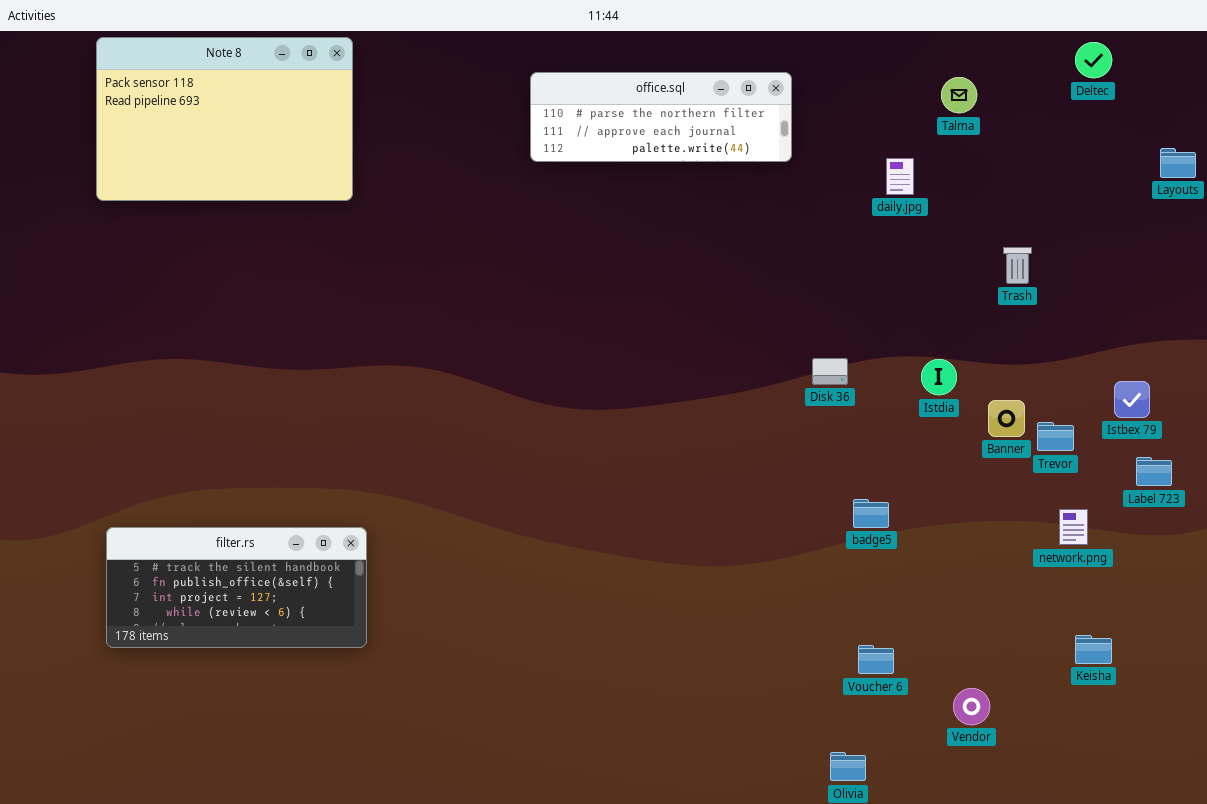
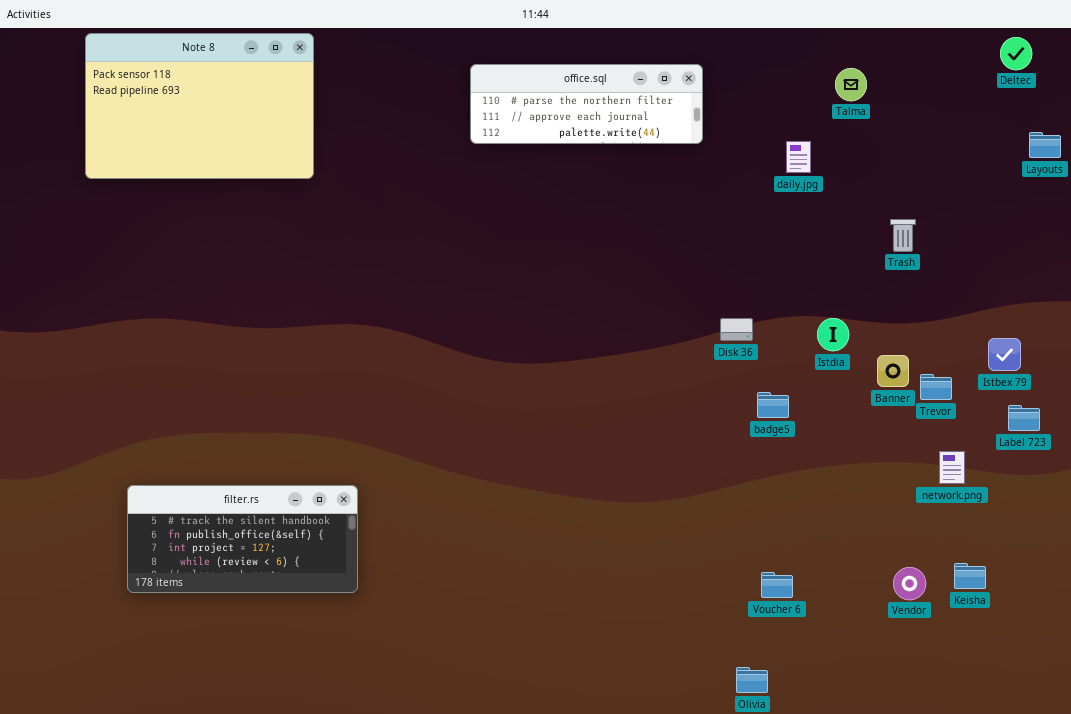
Deltec: [1075,42,1112,78] -> [1000,37,1032,70], moved
badge5: [853,499,889,528] -> [757,392,789,418], moved
filter.rs: [106,527,367,648] -> [127,485,358,593], moved
Vendor: [953,688,990,725] -> [893,567,926,600], moved

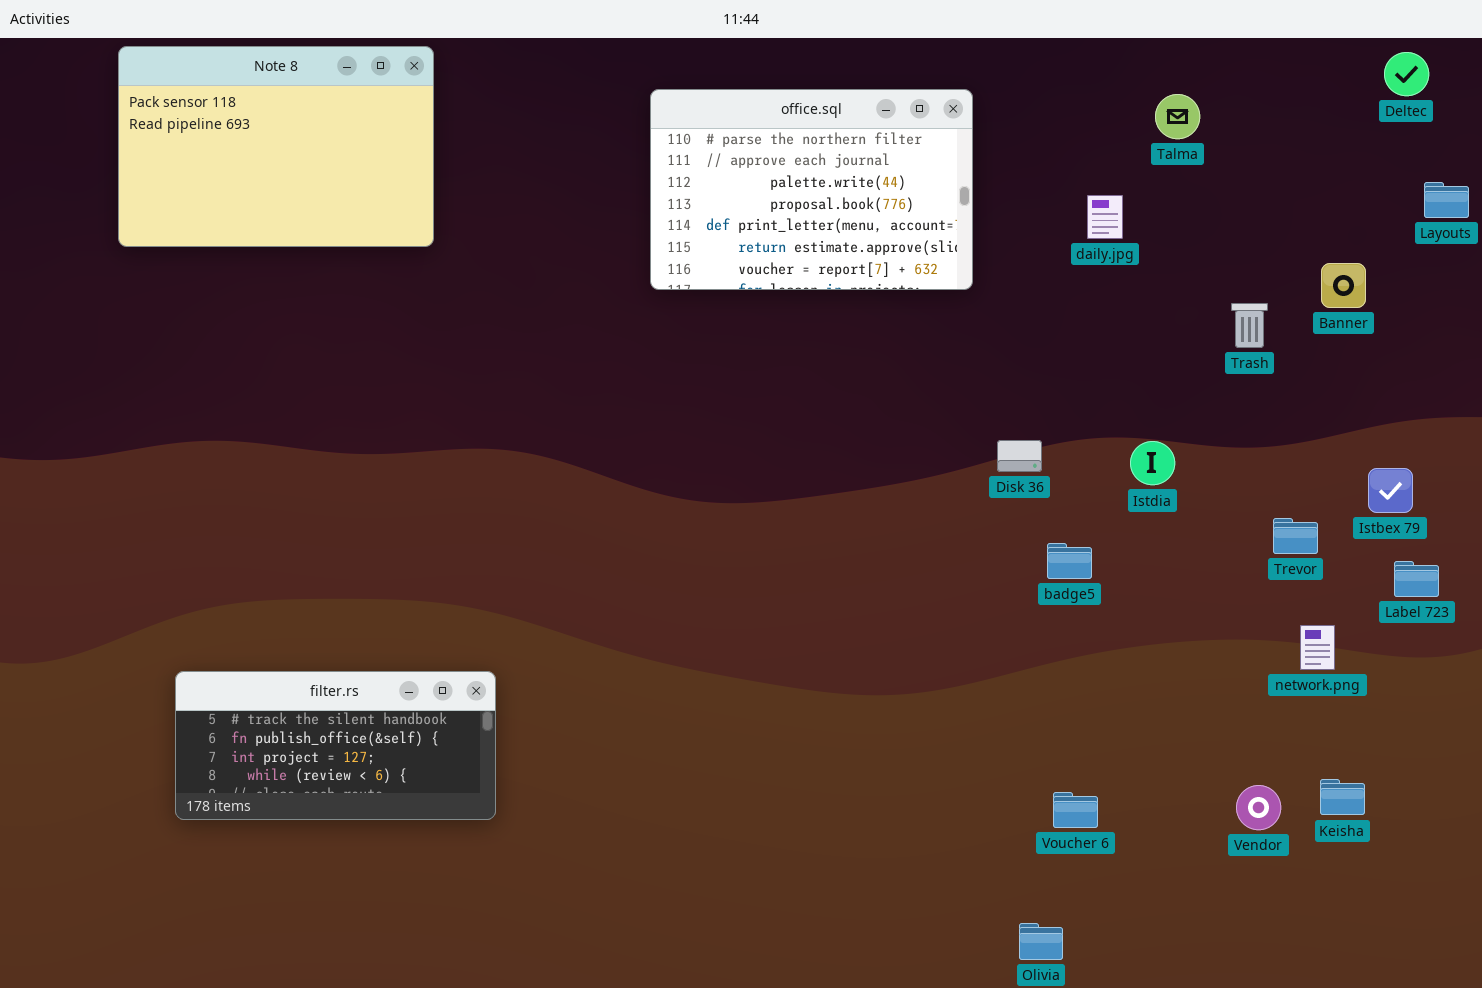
office.sql: [470,64,703,144] -> [650,89,973,290], resized
Banner: [877,355,909,387] -> [1321,263,1366,308], moved

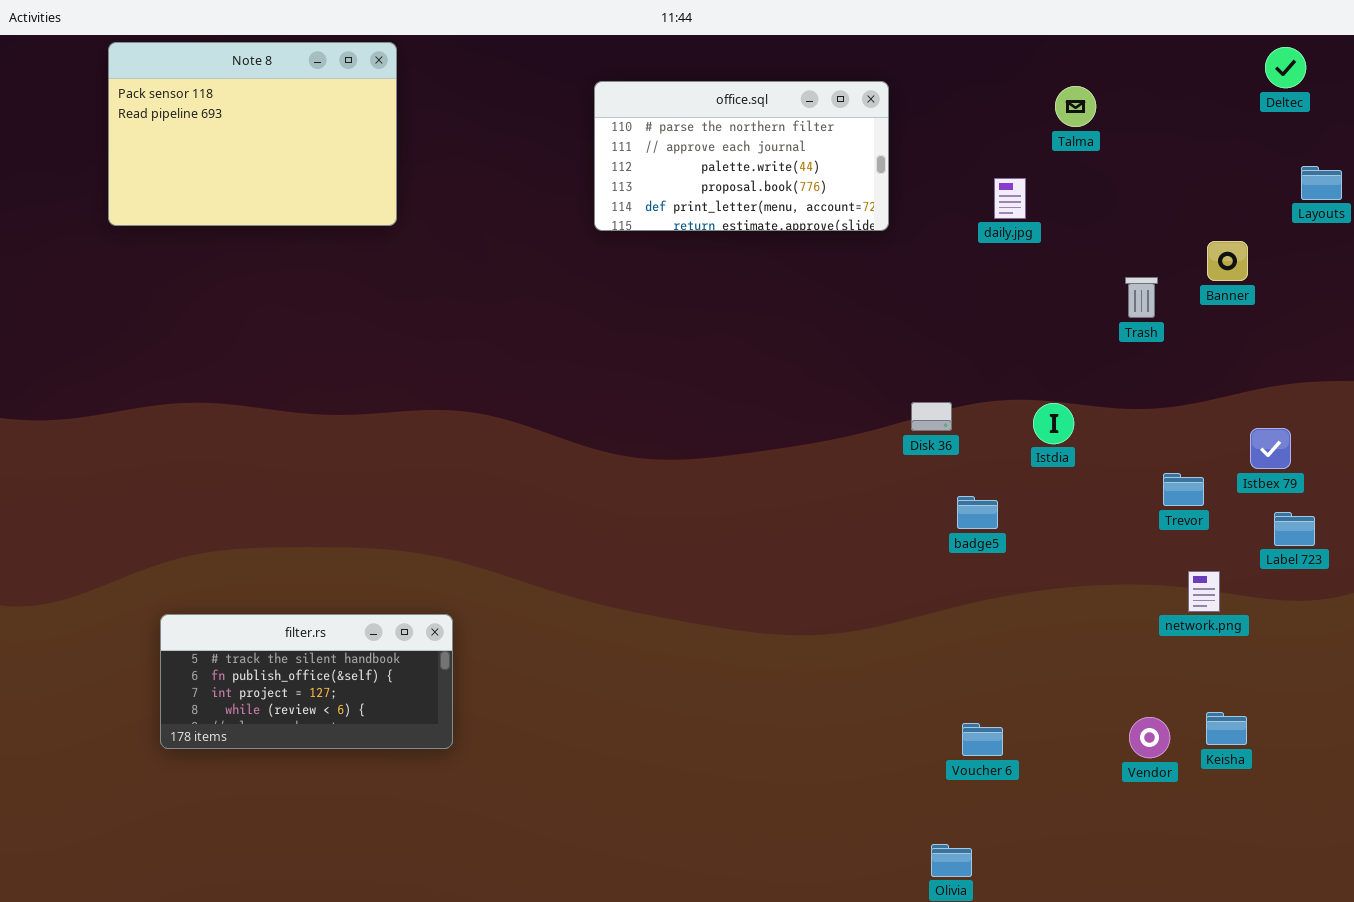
office.sql: [650,89,973,290] -> [594,81,889,231], resized

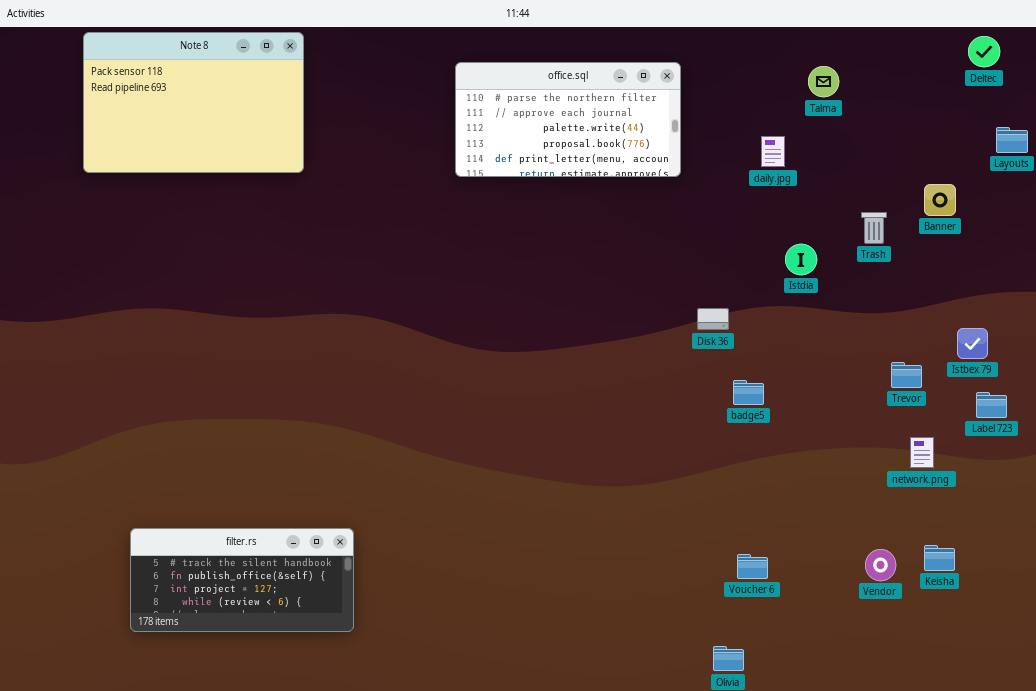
Istdia: [1033,403,1074,444] -> [785,244,817,275], moved
filter.rs: [160,614,453,749] -> [130,528,354,632], moved

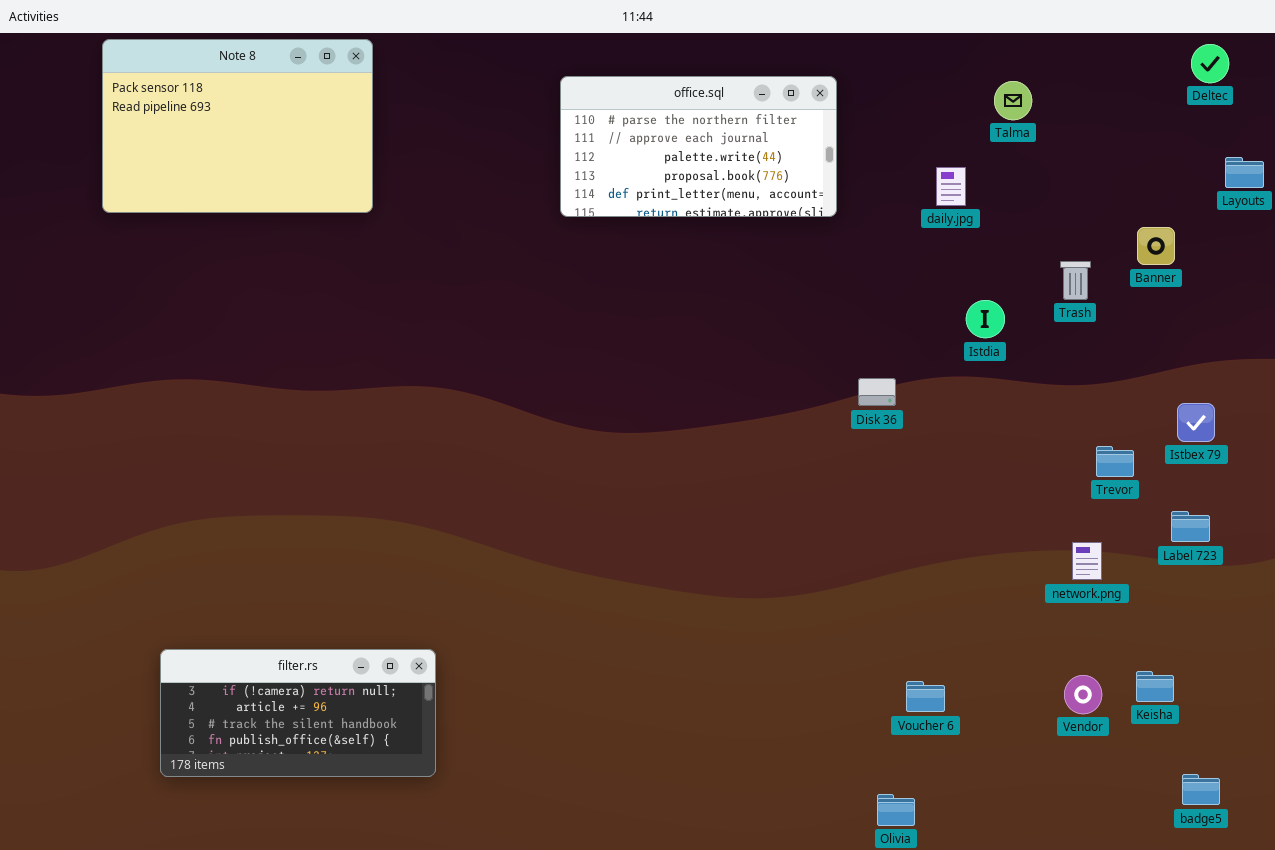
badge5: [733,380,764,405] -> [1182,774,1220,805], moved
Label 723: [976,392,1007,418] -> [1171,511,1210,542], moved
network.png: [910,437,934,468] -> [1072,542,1102,580], moved
filter.rs: [130,528,354,632] -> [160,649,436,777], scrolled up 2 rows

